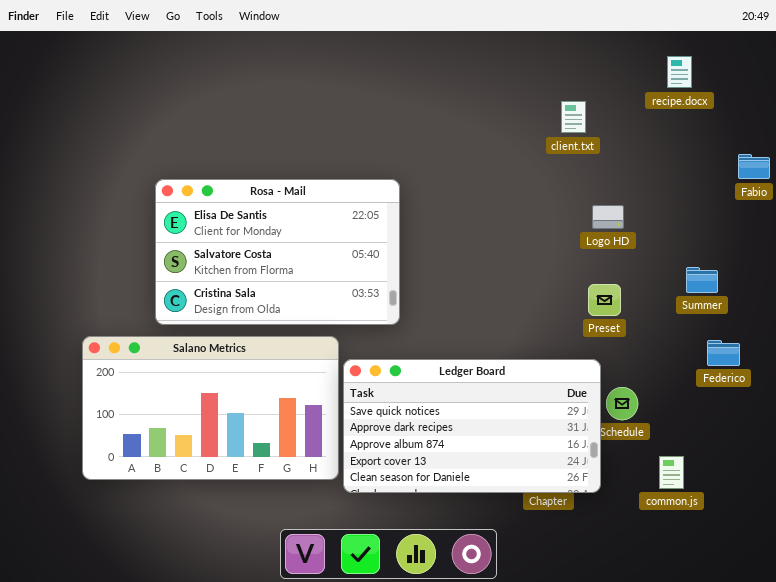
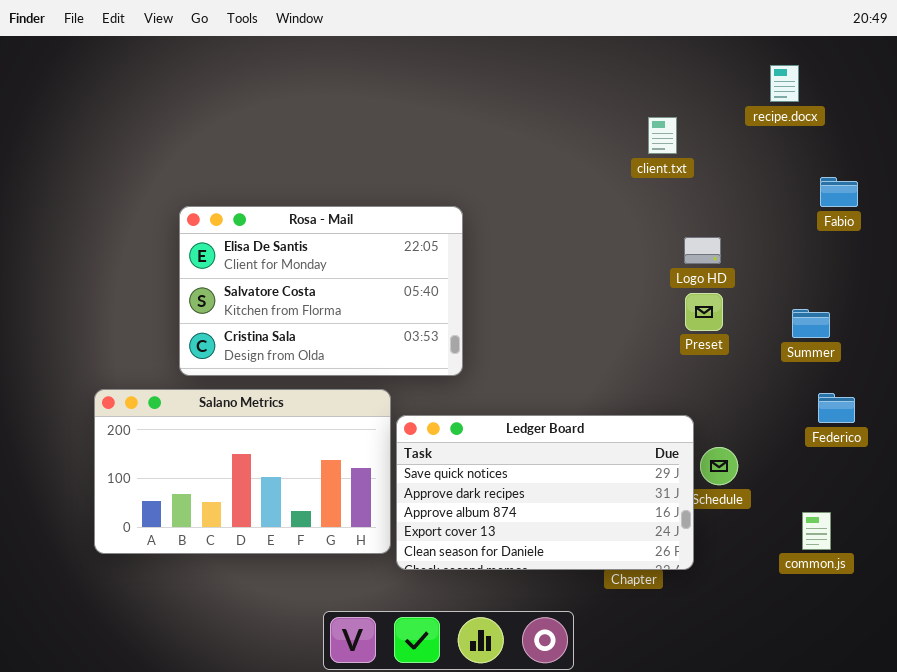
Fabio: [738,154,770,179] -> [820,177,858,207], moved
Preset: [588,284,621,316] -> [685,293,723,331], moved
common.js: [659,456,684,489] -> [802,512,831,550], moved

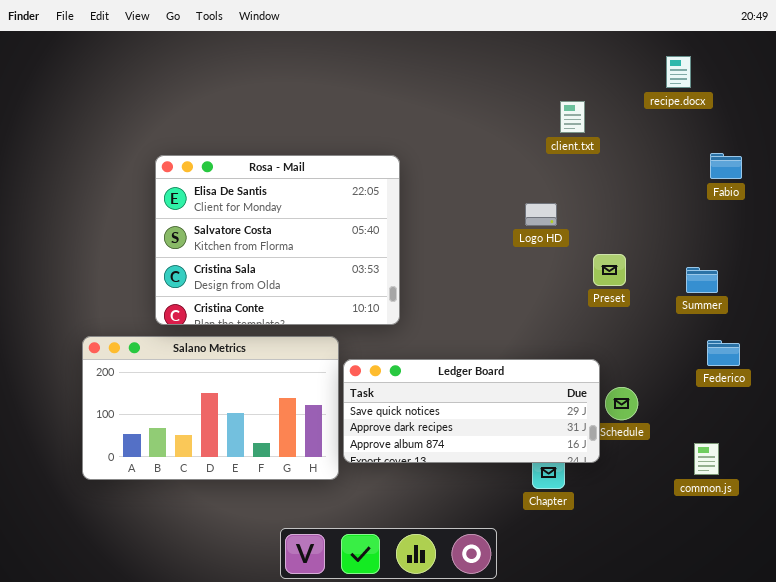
Rosa - Mail: [179,206,463,376] -> [155,155,400,325], resized
Logo HD: [684,237,721,264] -> [525,203,557,226], moved
Ledger Board: [396,415,694,570] -> [343,359,600,463], resized

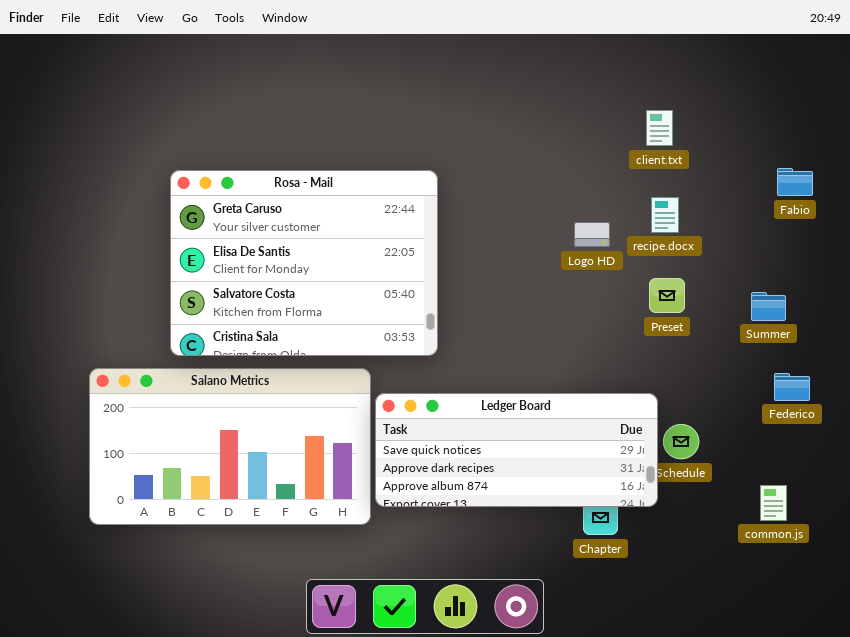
recipe.docx: [666,56,691,88] -> [651,197,679,233], moved
client.txt: [560,101,585,133] -> [646,110,673,146], moved
Rosa - Mail: [155,155,400,325] -> [170,170,438,356], scrolled up 1 row

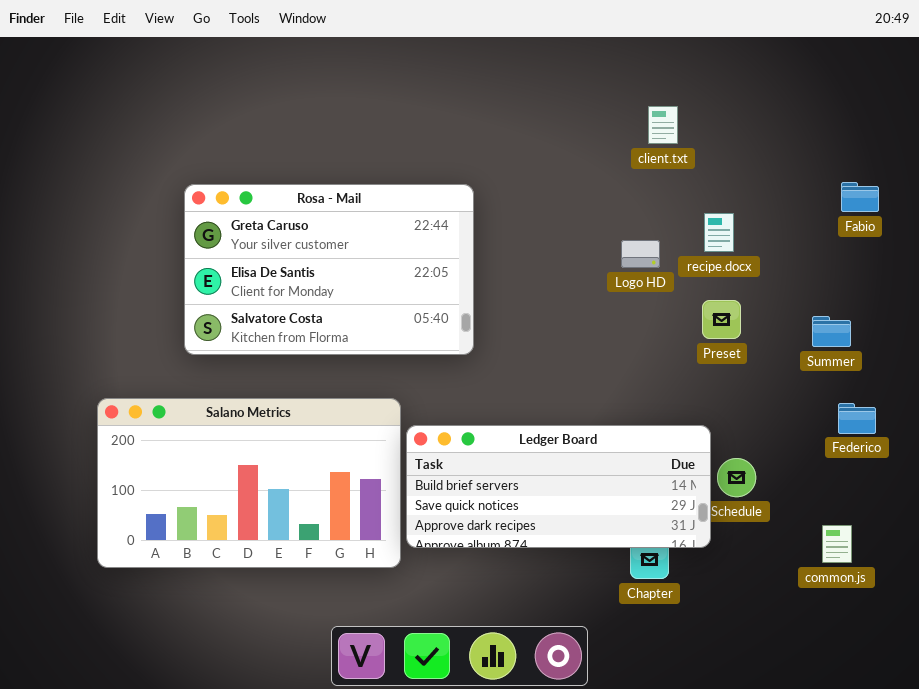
client.txt: [646,110,673,146] -> [648,106,678,144], moved
Rosa - Mail: [170,170,438,356] -> [184,184,474,355], resized
Ledger Board: [375,393,658,507] -> [406,425,711,548], scrolled up 1 row

